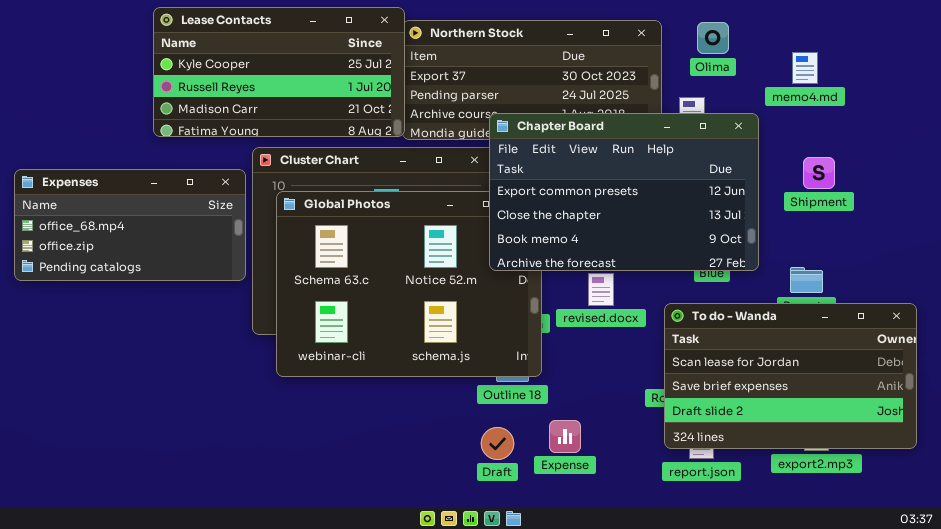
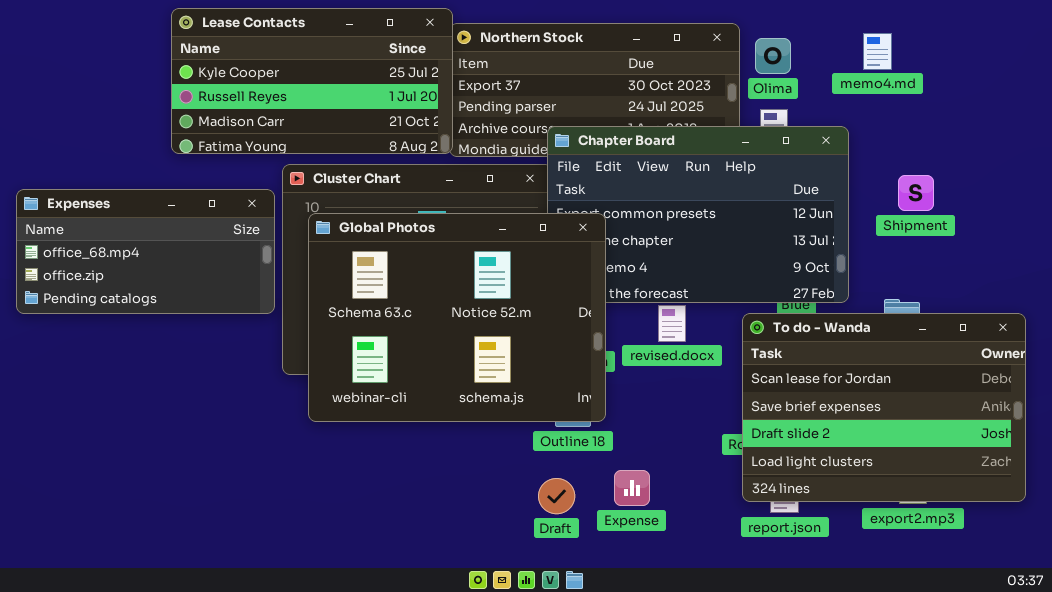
Olima: [697,22,729,54] -> [755,38,791,74], moved
memo4.md: [792,52,818,84] -> [863,33,892,70], moved
Global Photos: [276,191,542,377] -> [308,213,606,422], raised
To do - Wanda: [664,303,917,449] -> [742,313,1026,502], resized

